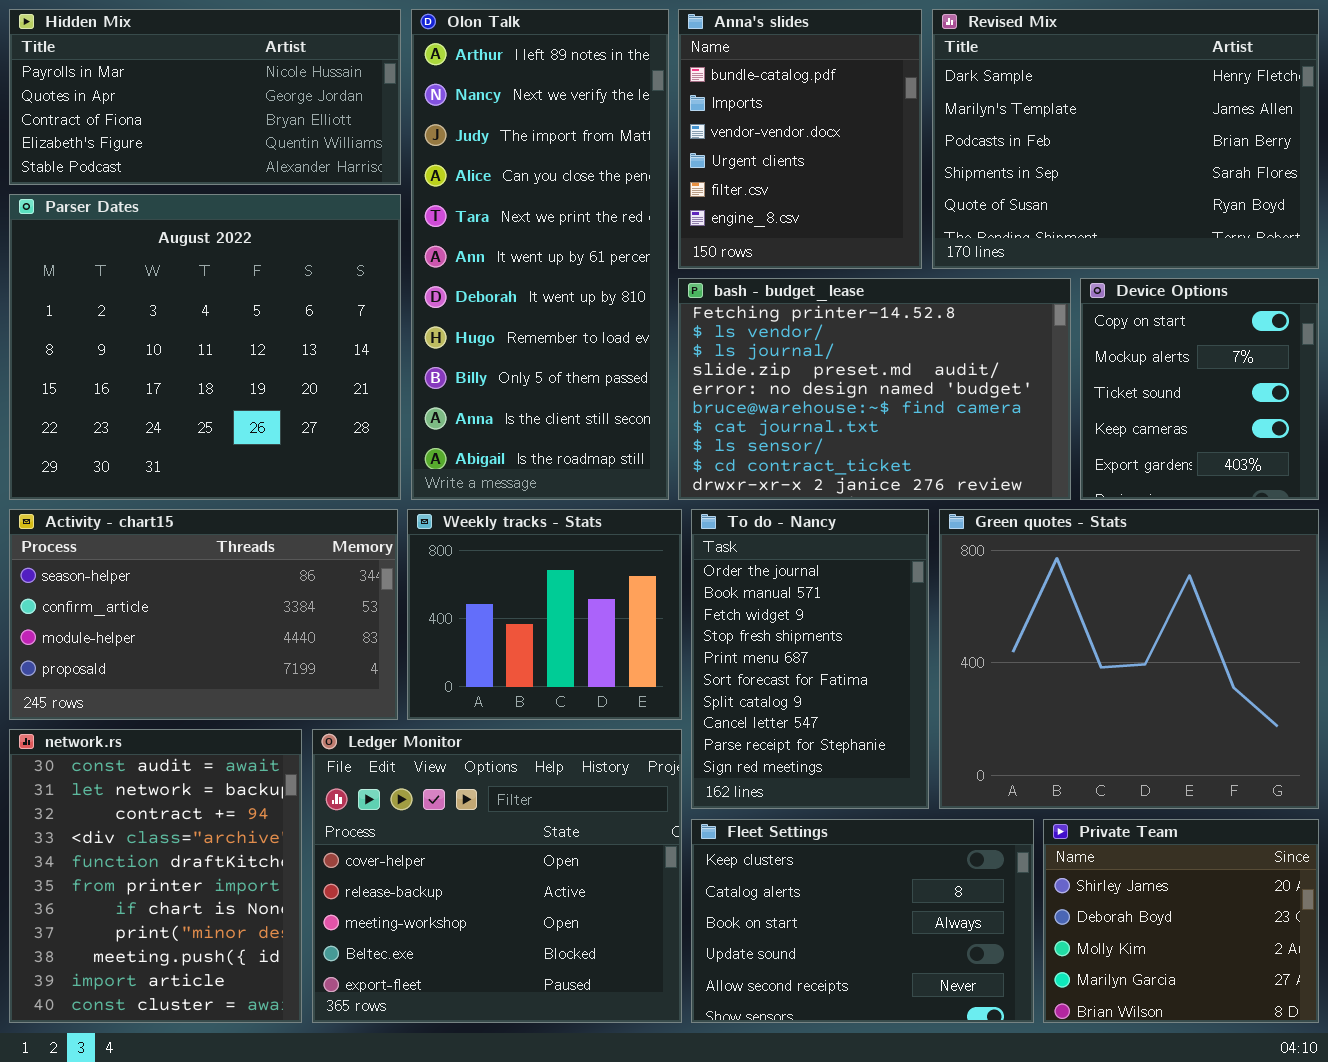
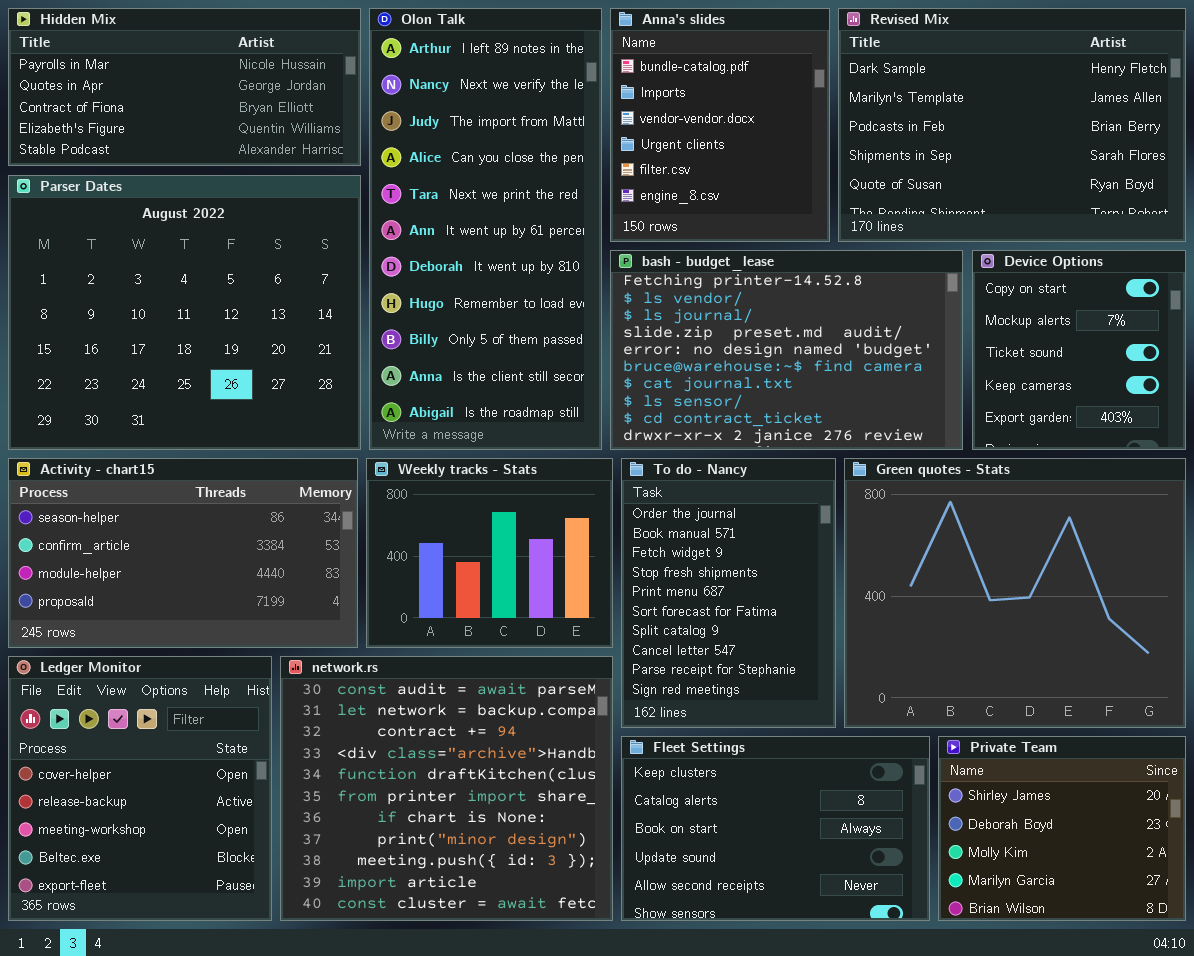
network.rs: [9,729,302,1023] -> [280,656,613,921], moved, resized
Ledger Monitor: [312,729,682,1023] -> [8,656,272,921], moved, resized

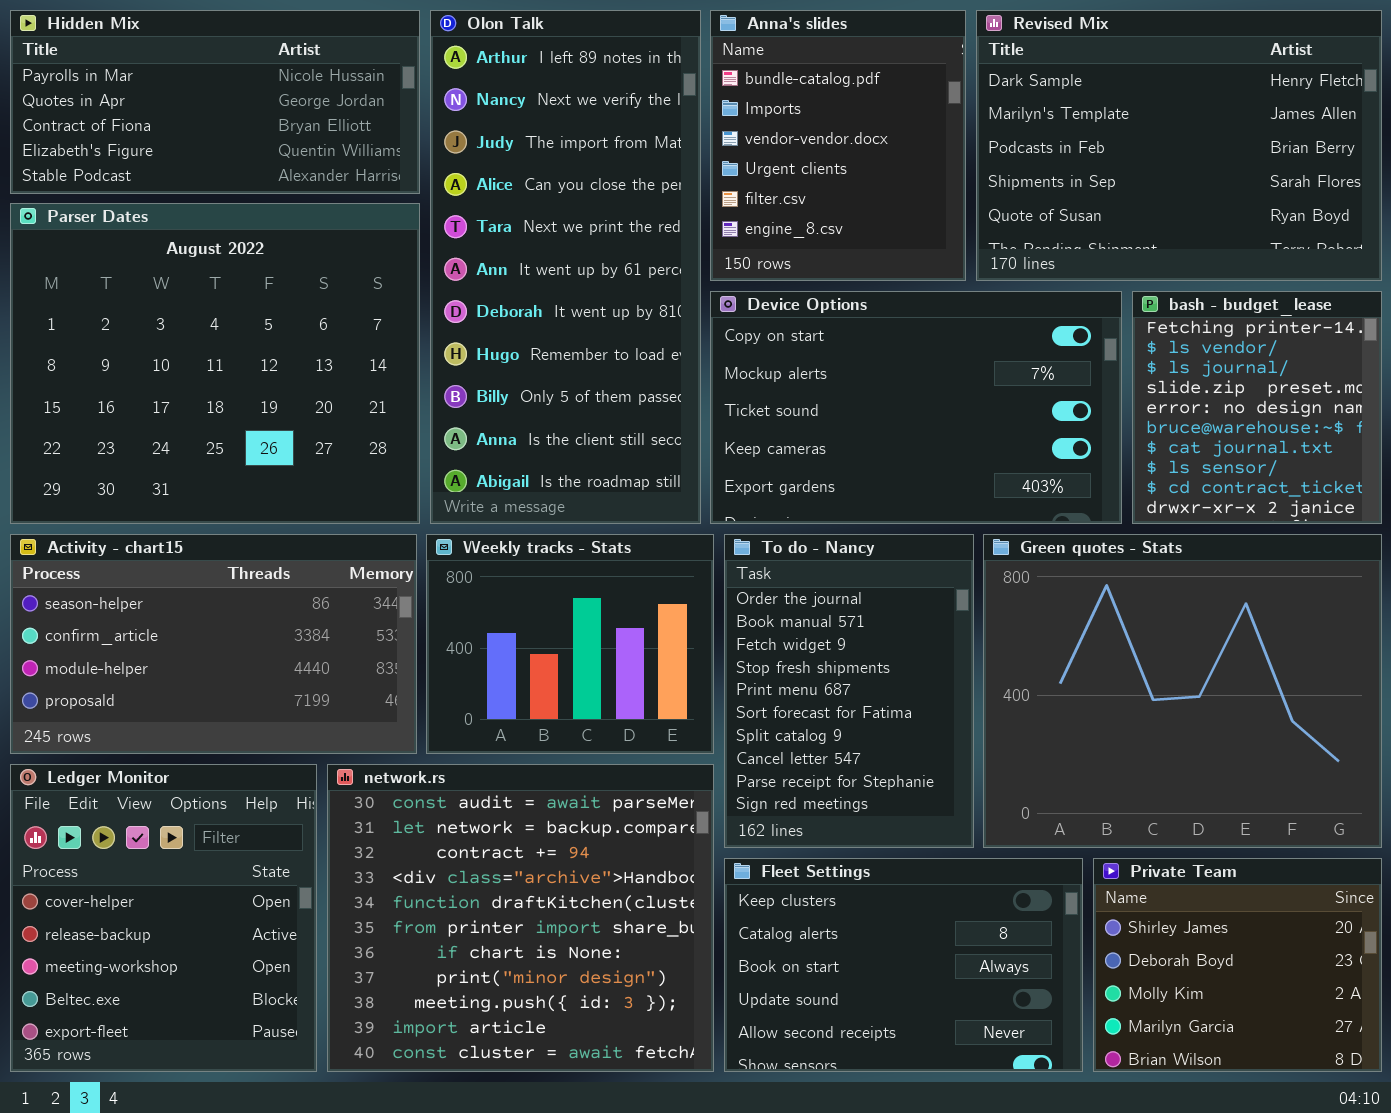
bash - budget_lease: [610,250,963,450] -> [1132,291,1382,524], moved, resized
Device Options: [972,250,1186,450] -> [710,291,1122,524], moved, resized

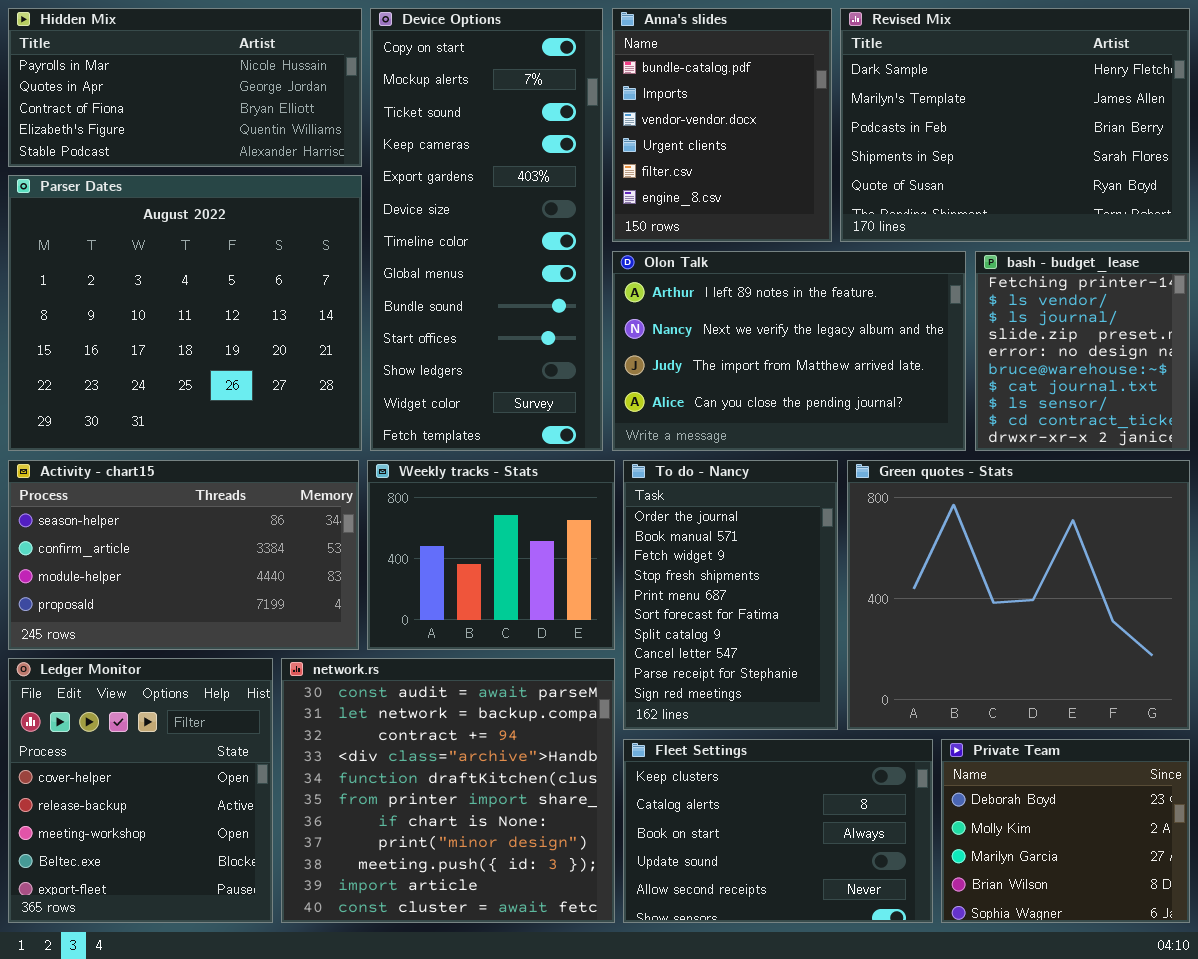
Olon Talk: [430,10,701,524] -> [612,251,966,451], moved, resized
Device Options: [710,291,1122,524] -> [370,8,603,451], moved, resized
Private Team: [1093,858,1382,1072] -> [941,739,1190,923], scrolled down 1 row

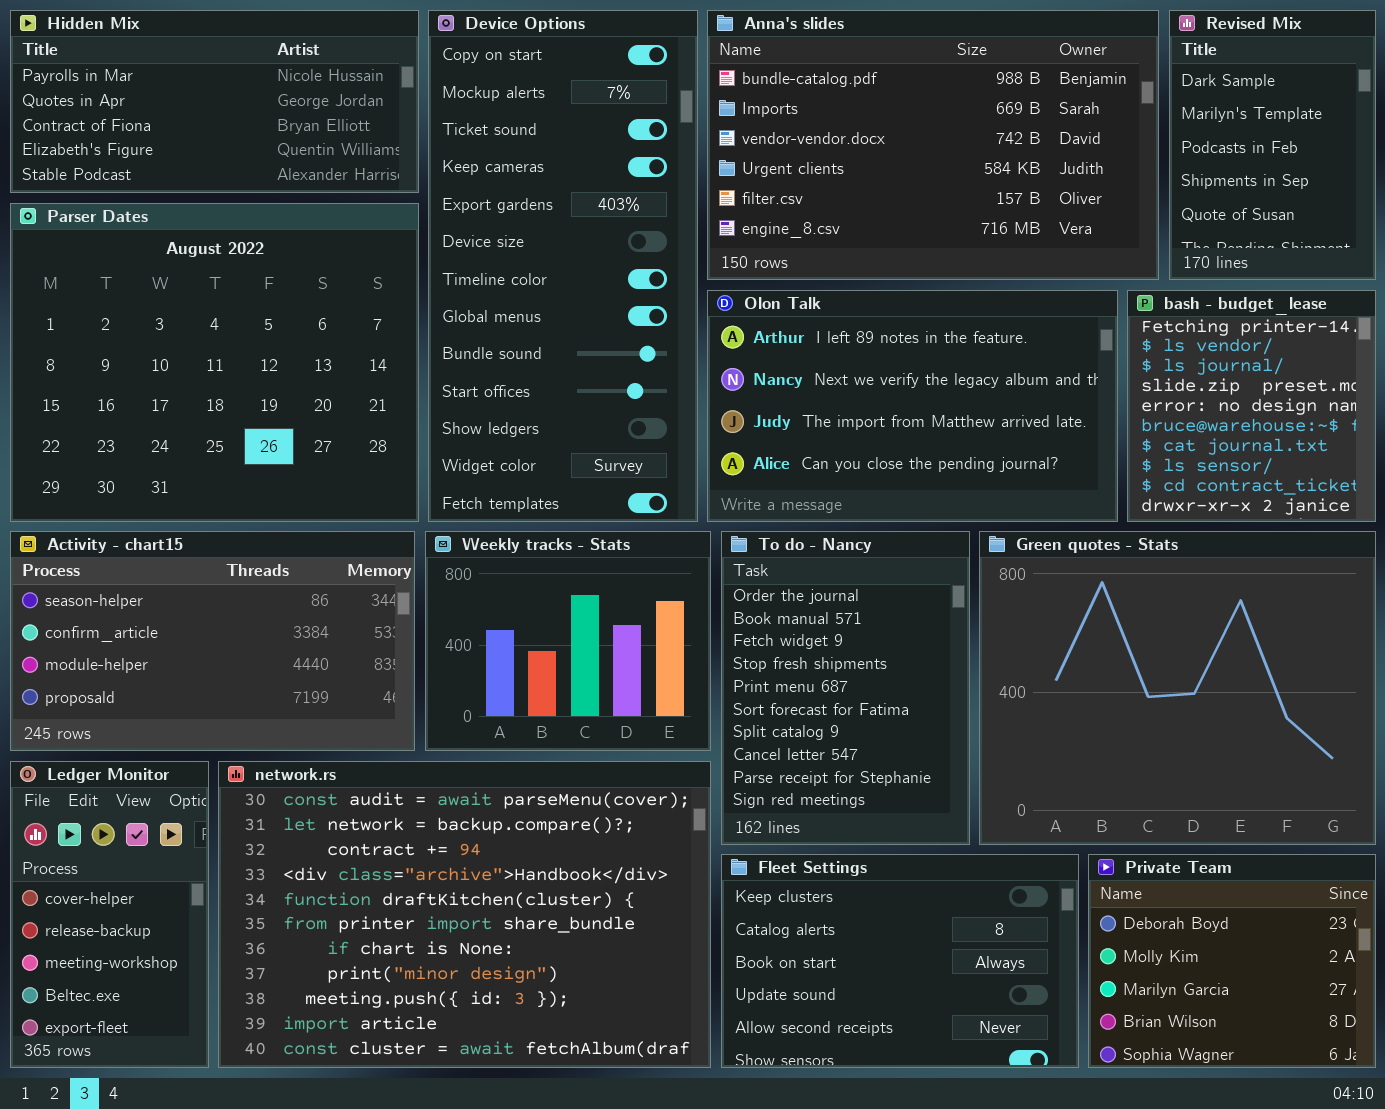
Anna's slides: [612,8,832,242] -> [707,10,1159,280], resized
Revised Mix: [840,8,1190,242] -> [1169,10,1376,280], resized
Ledger Monitor: [8,658,273,923] -> [10,761,209,1068], resized
network.rs: [281,658,615,923] -> [218,761,711,1068], resized

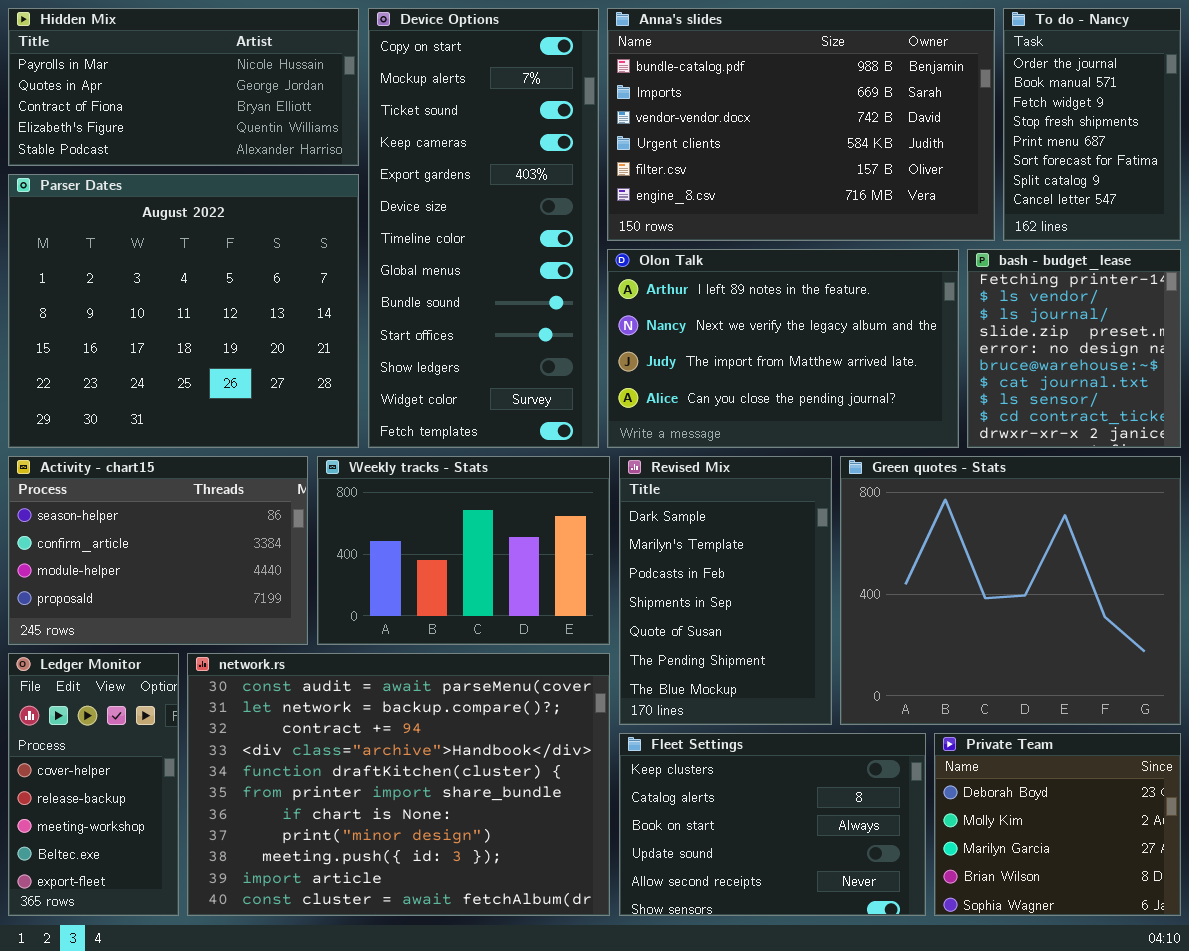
Revised Mix: [1169,10,1376,280] -> [619,456,832,725], moved, resized
Activity - chart15: [10,531,415,751] -> [8,456,308,645], resized
Weekly tracks - Stats: [425,531,711,751] -> [317,456,610,645], resized
To do - Nancy: [721,531,970,845] -> [1003,8,1181,241], moved, resized

